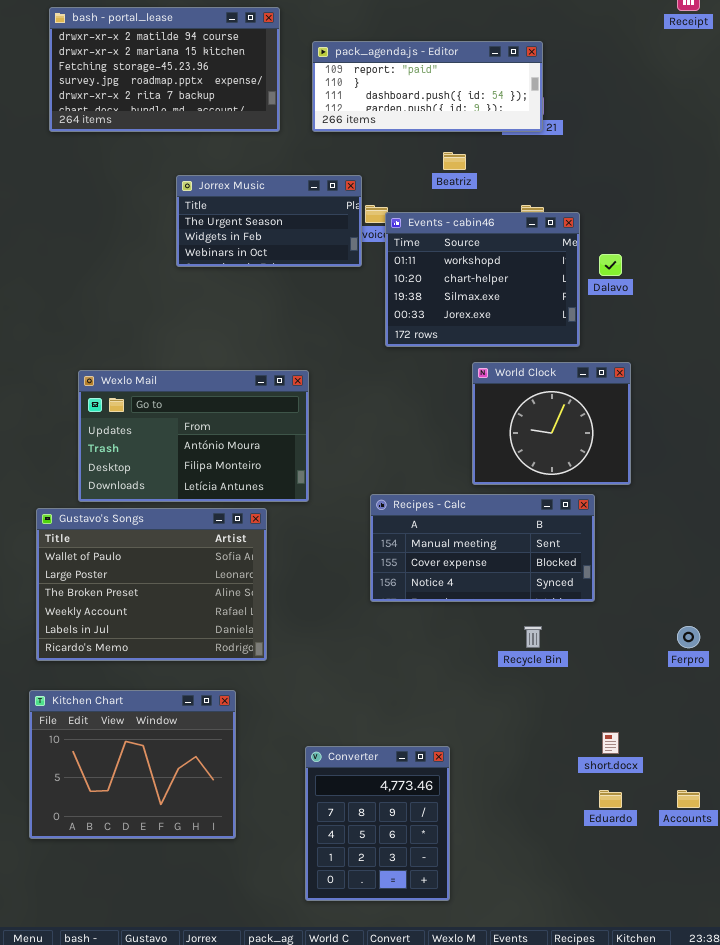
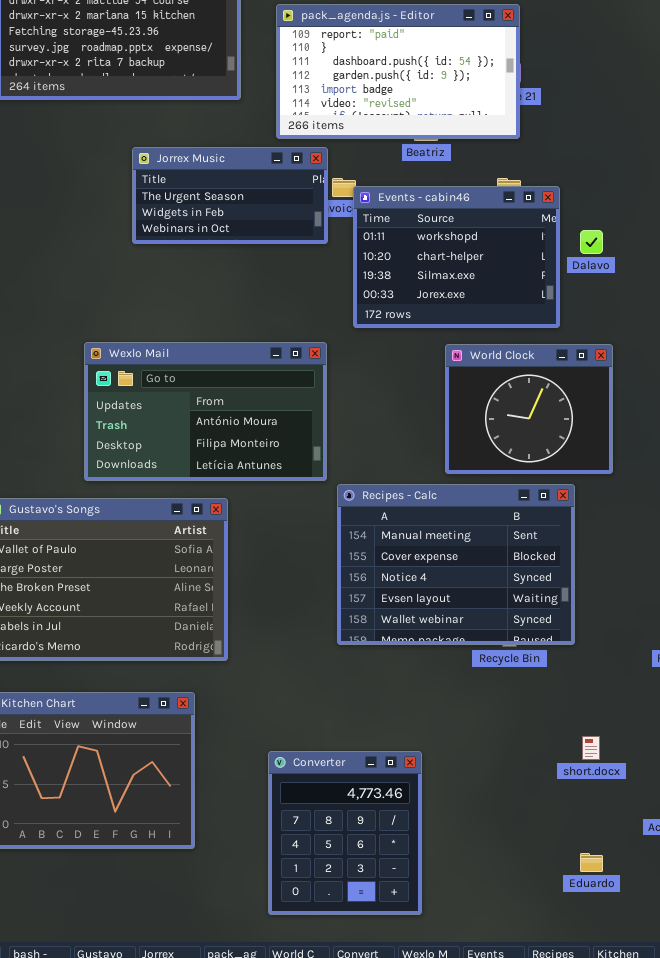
pack_agenda.js - Editor: [312,41,543,132] -> [276,4,520,139], resized
Wexlo Mail: [78,370,309,502] -> [84,342,327,481], moved
Recipes - Calc: [370,494,595,602] -> [337,484,575,645], resized
Eduardo: [599,790,622,808] -> [580,853,603,872], moved

